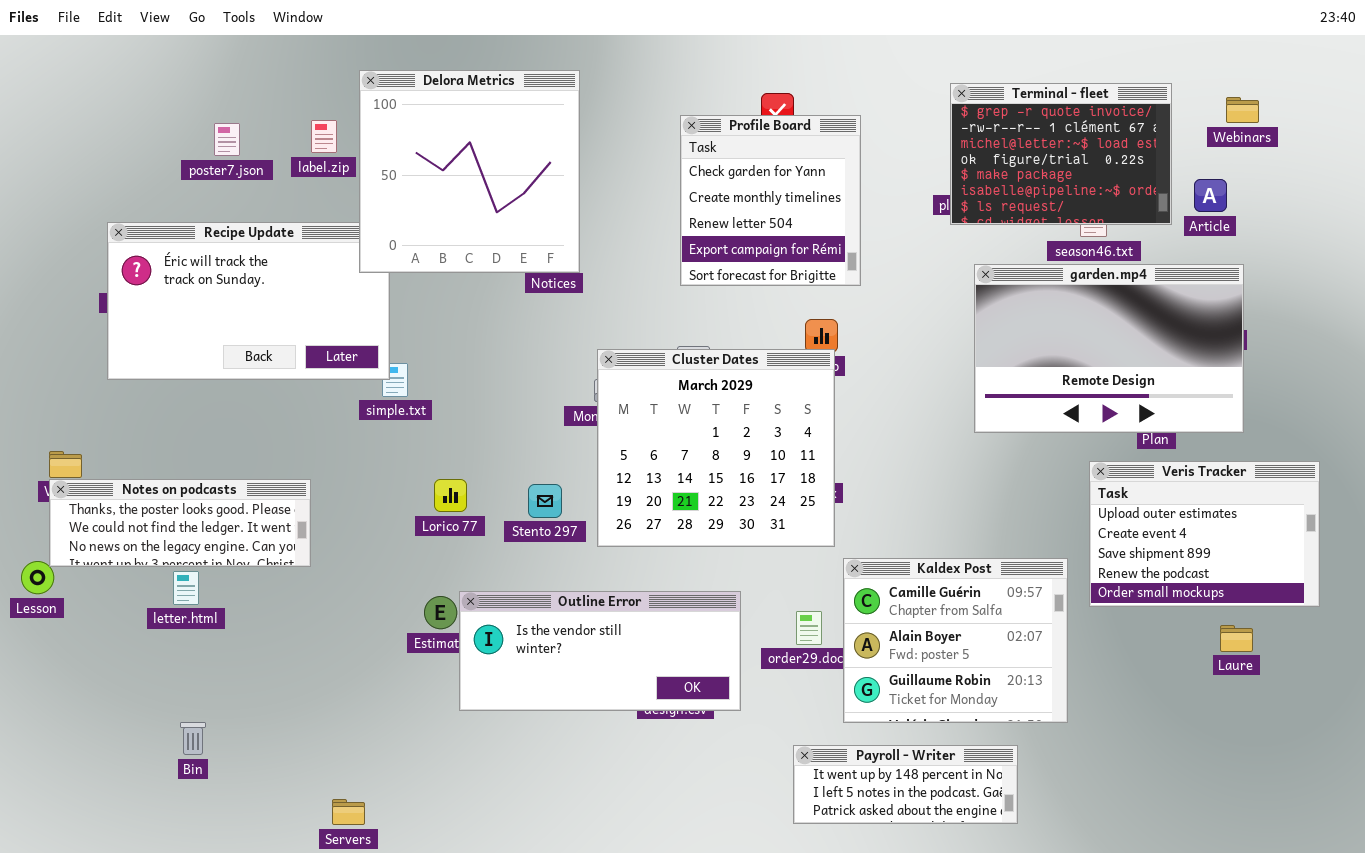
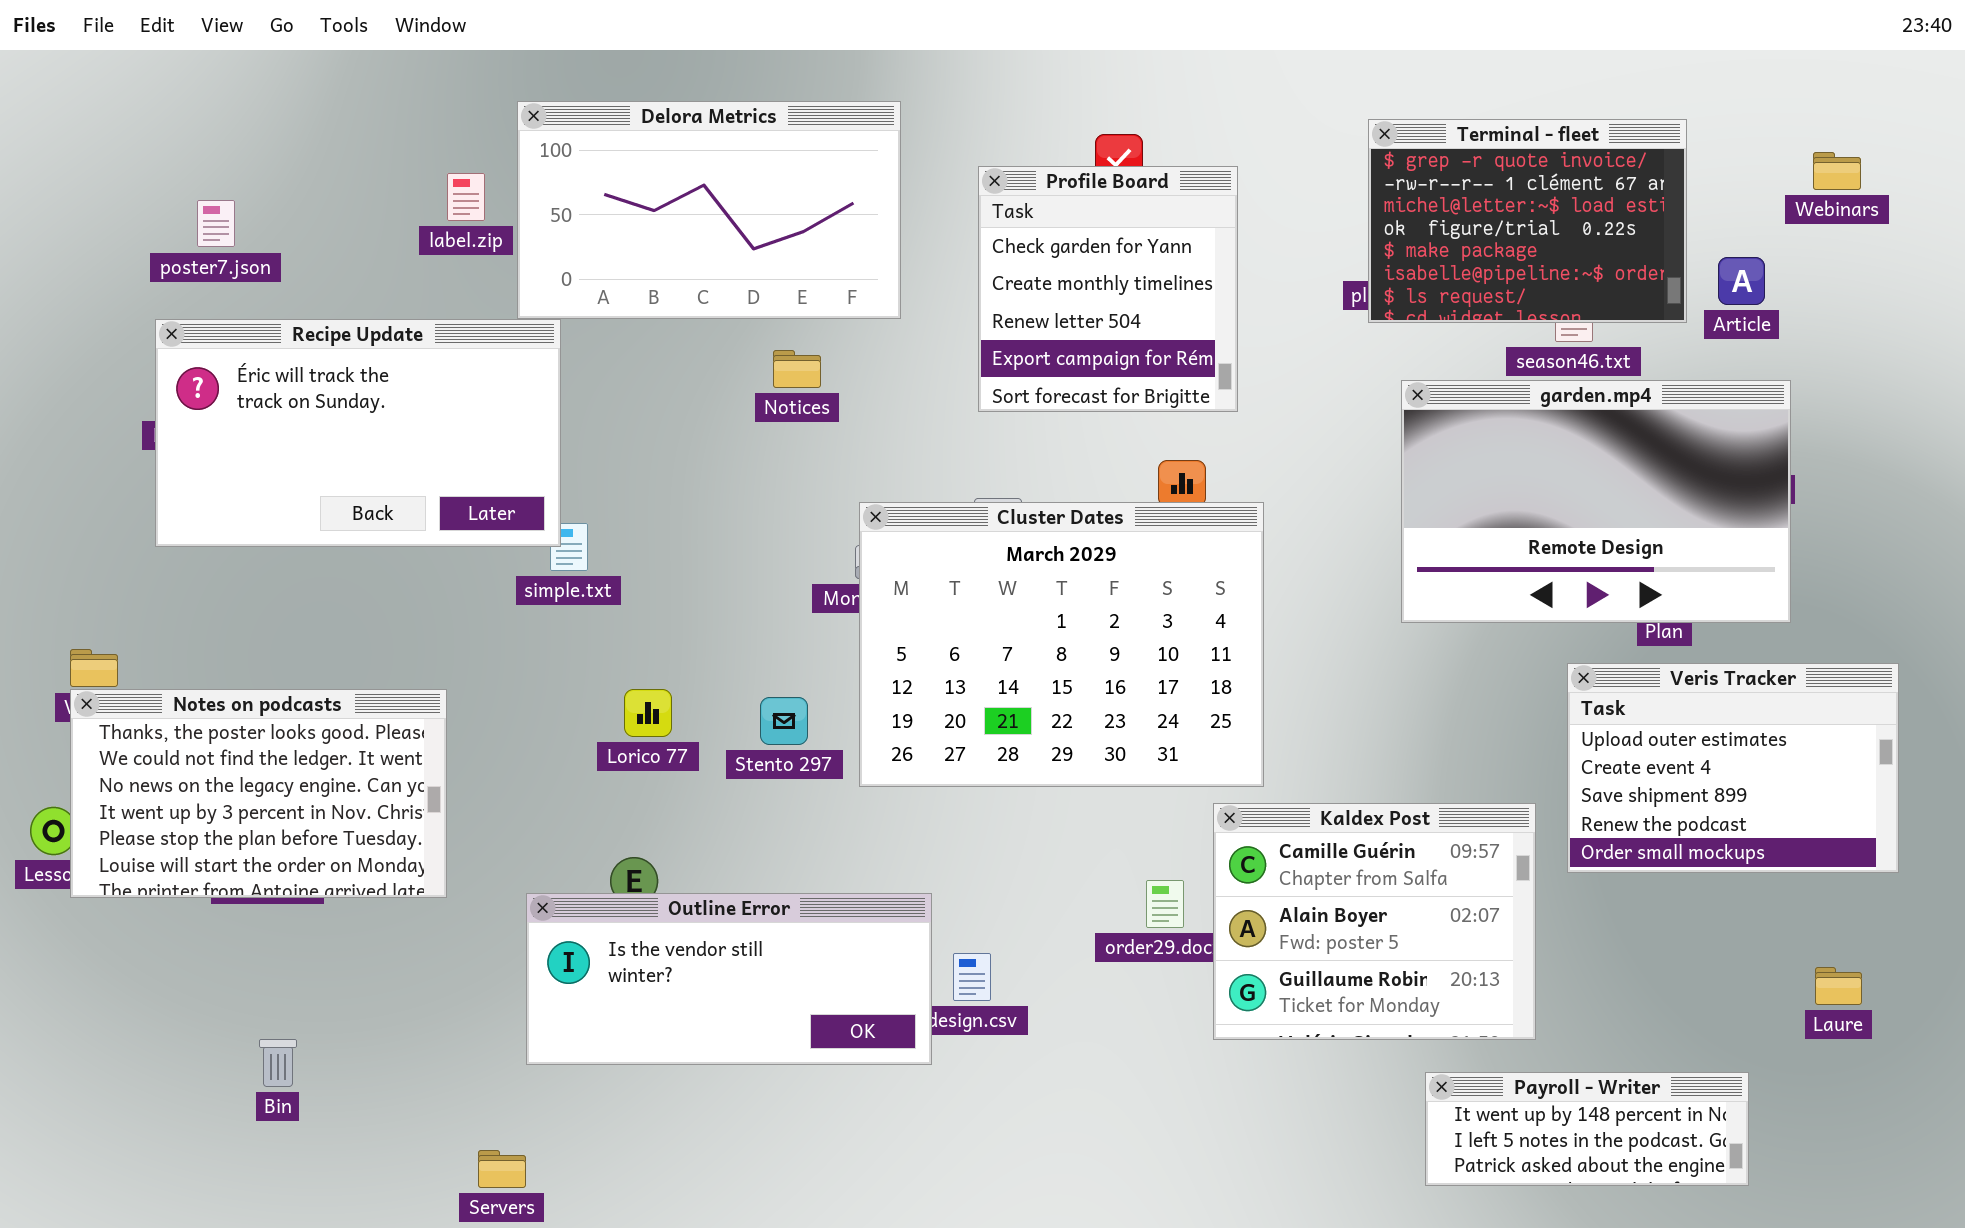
Delora Metrics: [359,70,580,273] -> [517,101,901,319], resized
Webinars: [1226,97,1259,123] -> [1813,152,1861,190], moved
poster7.json: [214,123,240,156] -> [197,200,235,247], moved
Cluster Dates: [597,349,835,547] -> [859,502,1264,787], resized
Notes on podcasts: [49,479,311,567] -> [70,689,447,898], resized
Outline Error: [459,591,741,711] -> [526,893,932,1065], moved
Laure: [1220,625,1253,652] -> [1815,967,1862,1005], moved
Payroll - Writer: [793,745,1018,824] -> [1425,1072,1749,1186], moved

